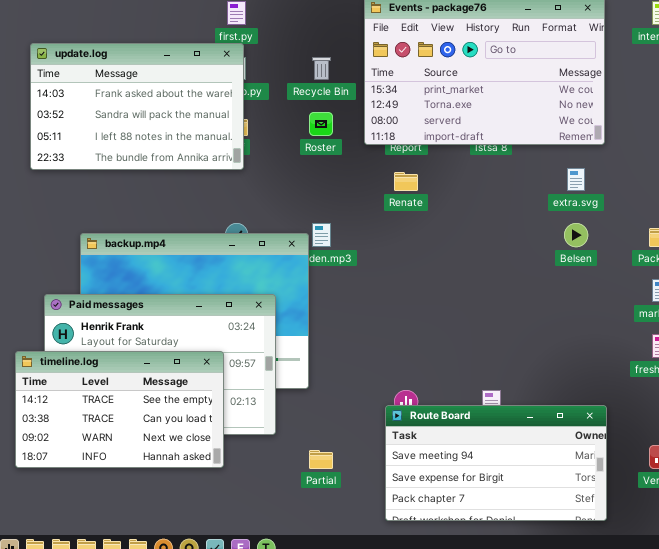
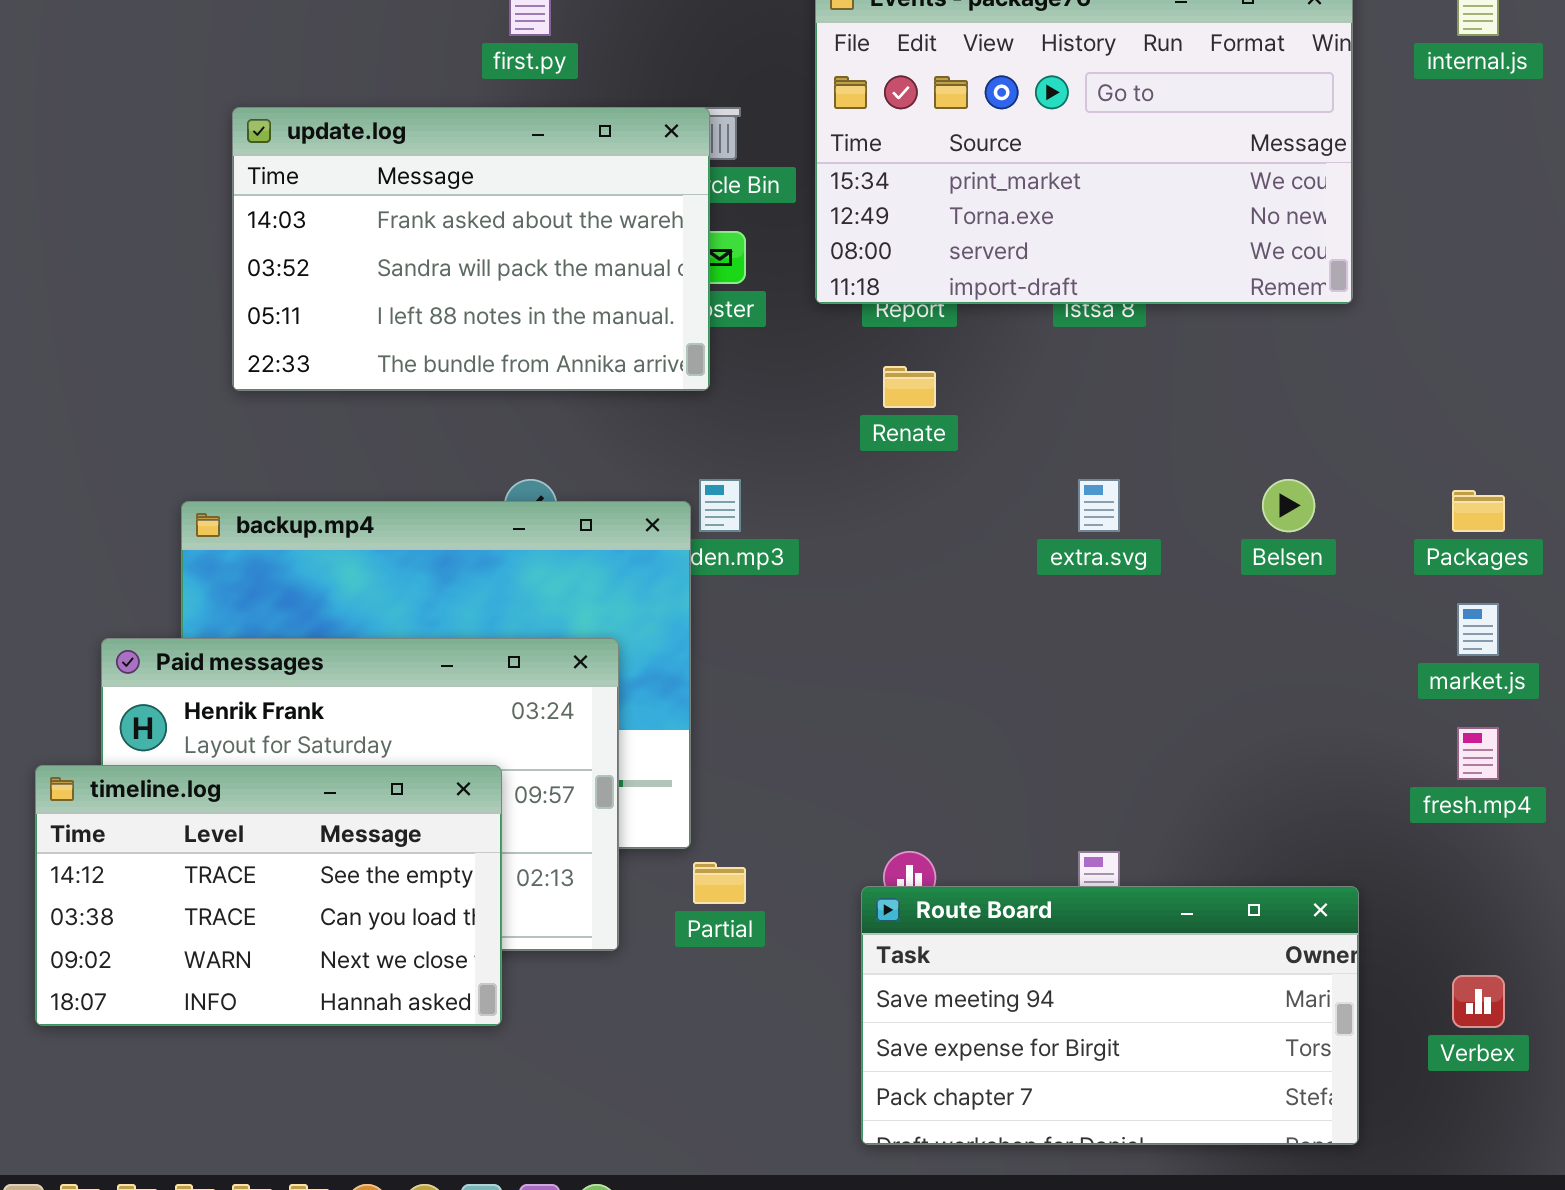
update.log: [30,43,244,170] -> [232,107,710,391], moved
extra.svg: [567,168,585,191] -> [1078,479,1120,532], moved
Partial: [309,450,333,469] -> [693,862,746,904], moved

